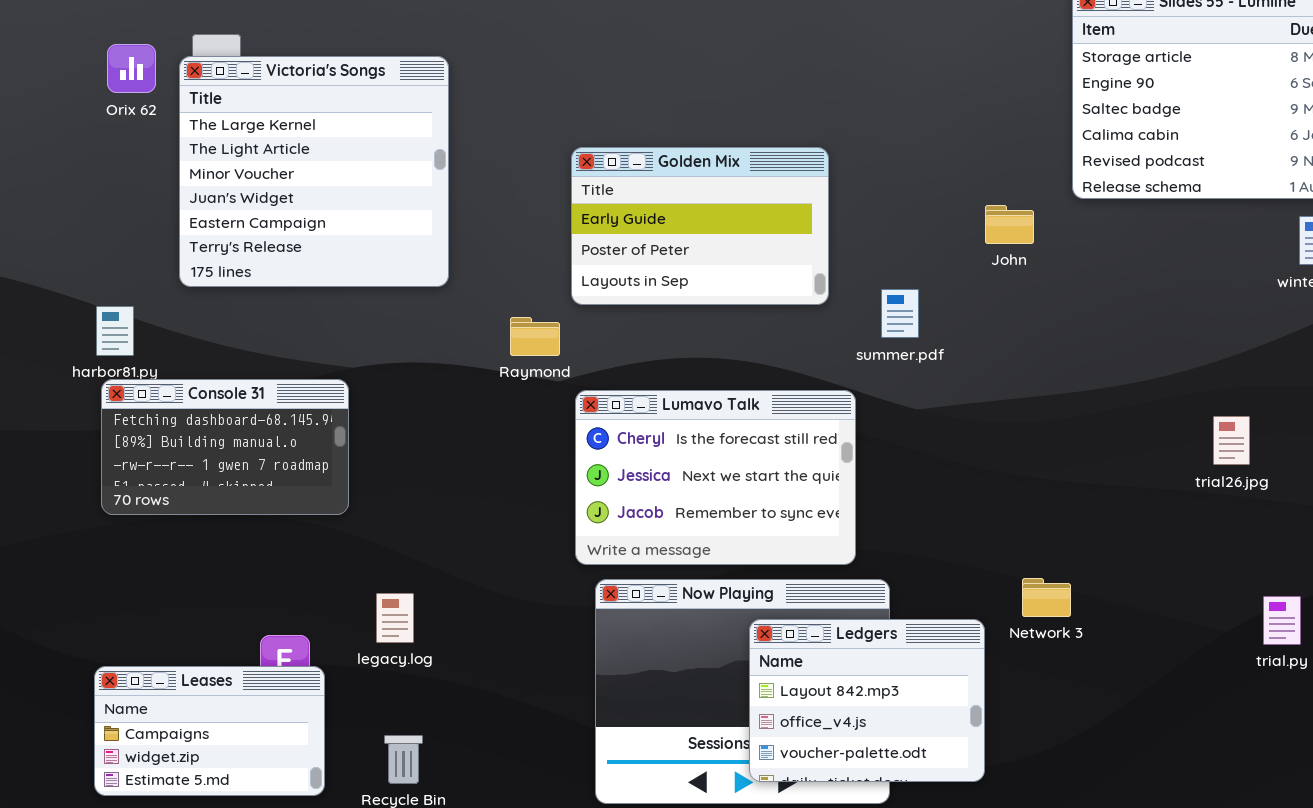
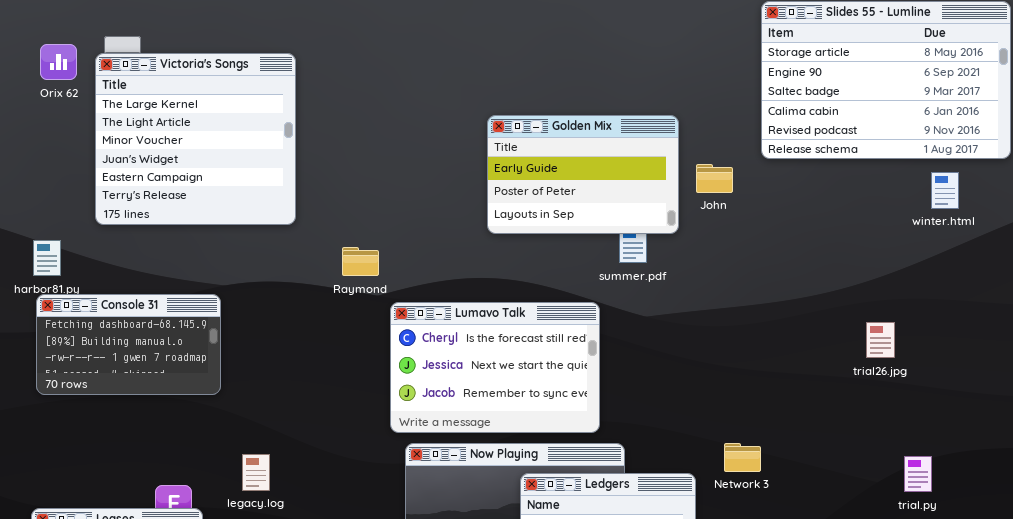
Golden Mix: [571,147,829,305] -> [487,115,679,234], moved

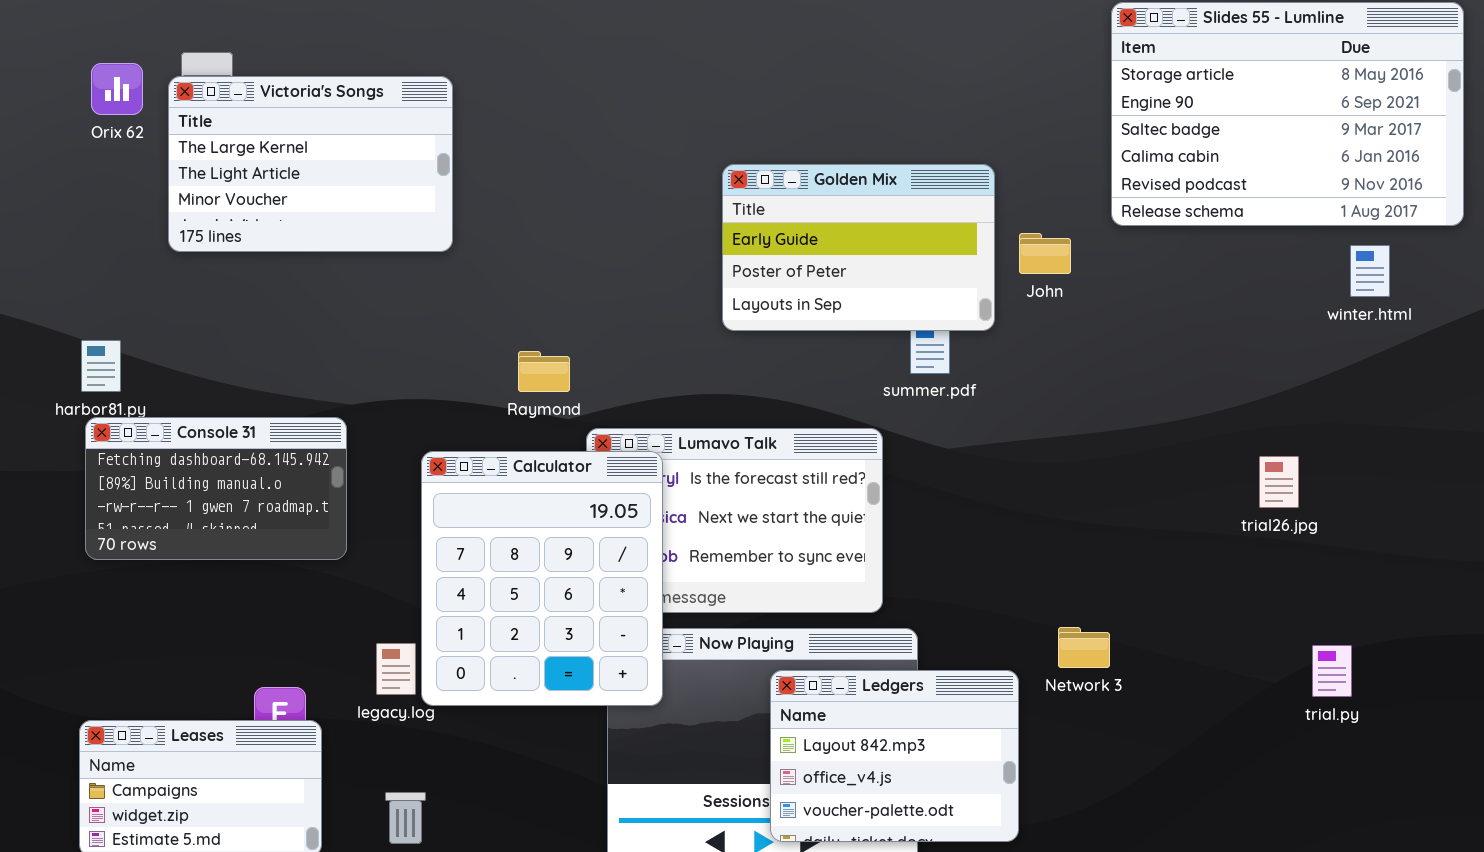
Victoria's Songs: [95,53,296,225] -> [168,76,453,252], resized
Calculator: none -> [421,451,663,706], opened

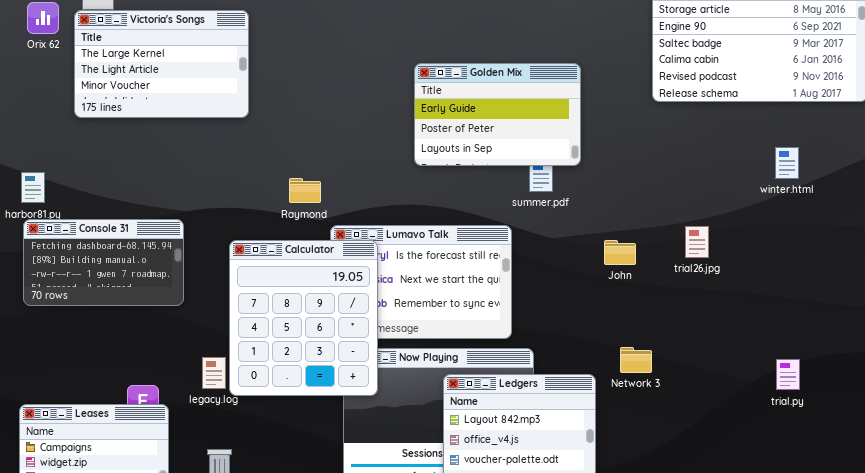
John: [1019,233,1071,274] -> [604,240,636,265], moved
winter.html: [1350,245,1390,297] -> [775,147,799,179], moved
trial26.jpg: [1259,456,1299,508] -> [685,226,709,258], moved

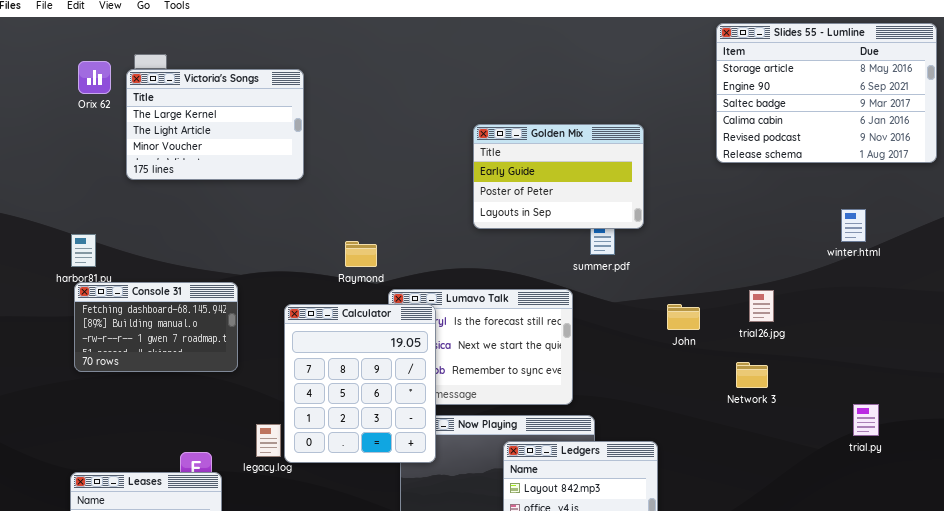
Network 3: [620,347,652,373] -> [736,362,768,388], moved
trial.py: [776,359,800,390] -> [853,404,879,436], moved

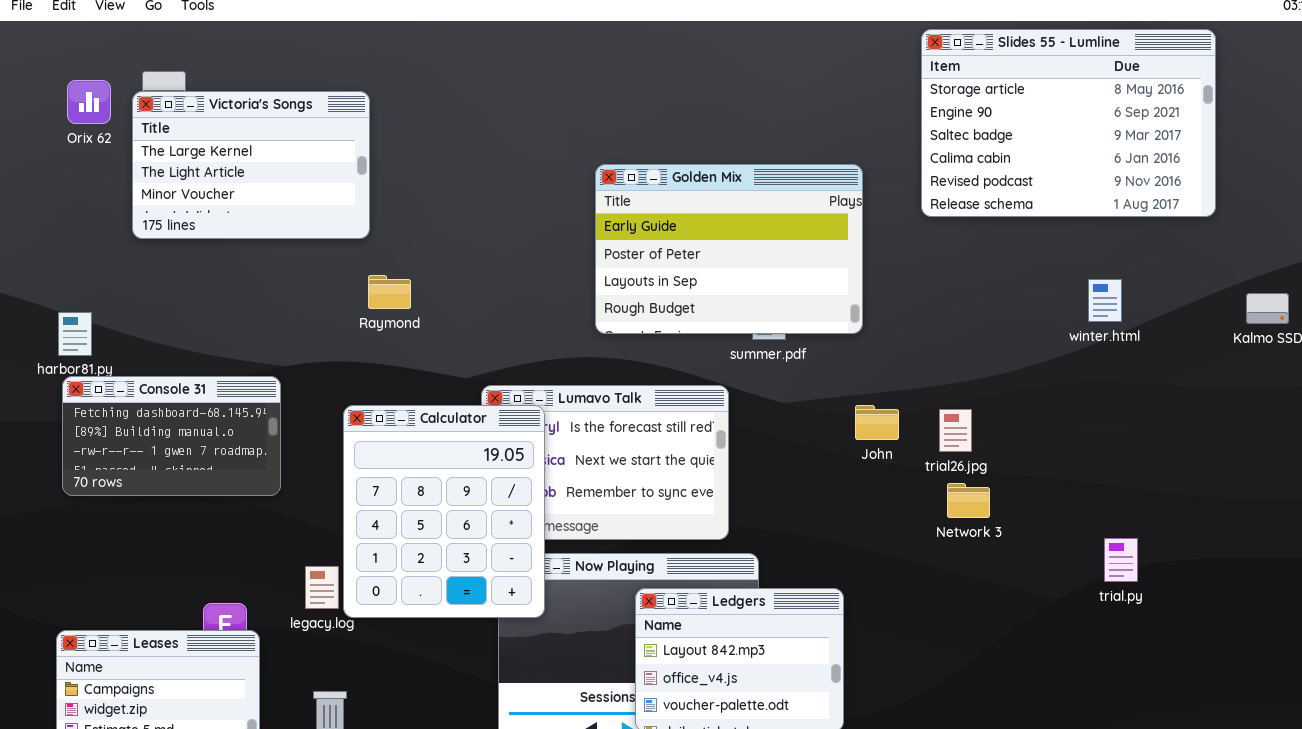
Golden Mix: [473,124,644,229] -> [595,164,863,334], resized
Raymond: [345,241,377,267] -> [368,275,411,309], moved
trial26.jpg: [749,290,774,322] -> [939,409,972,452], moved

